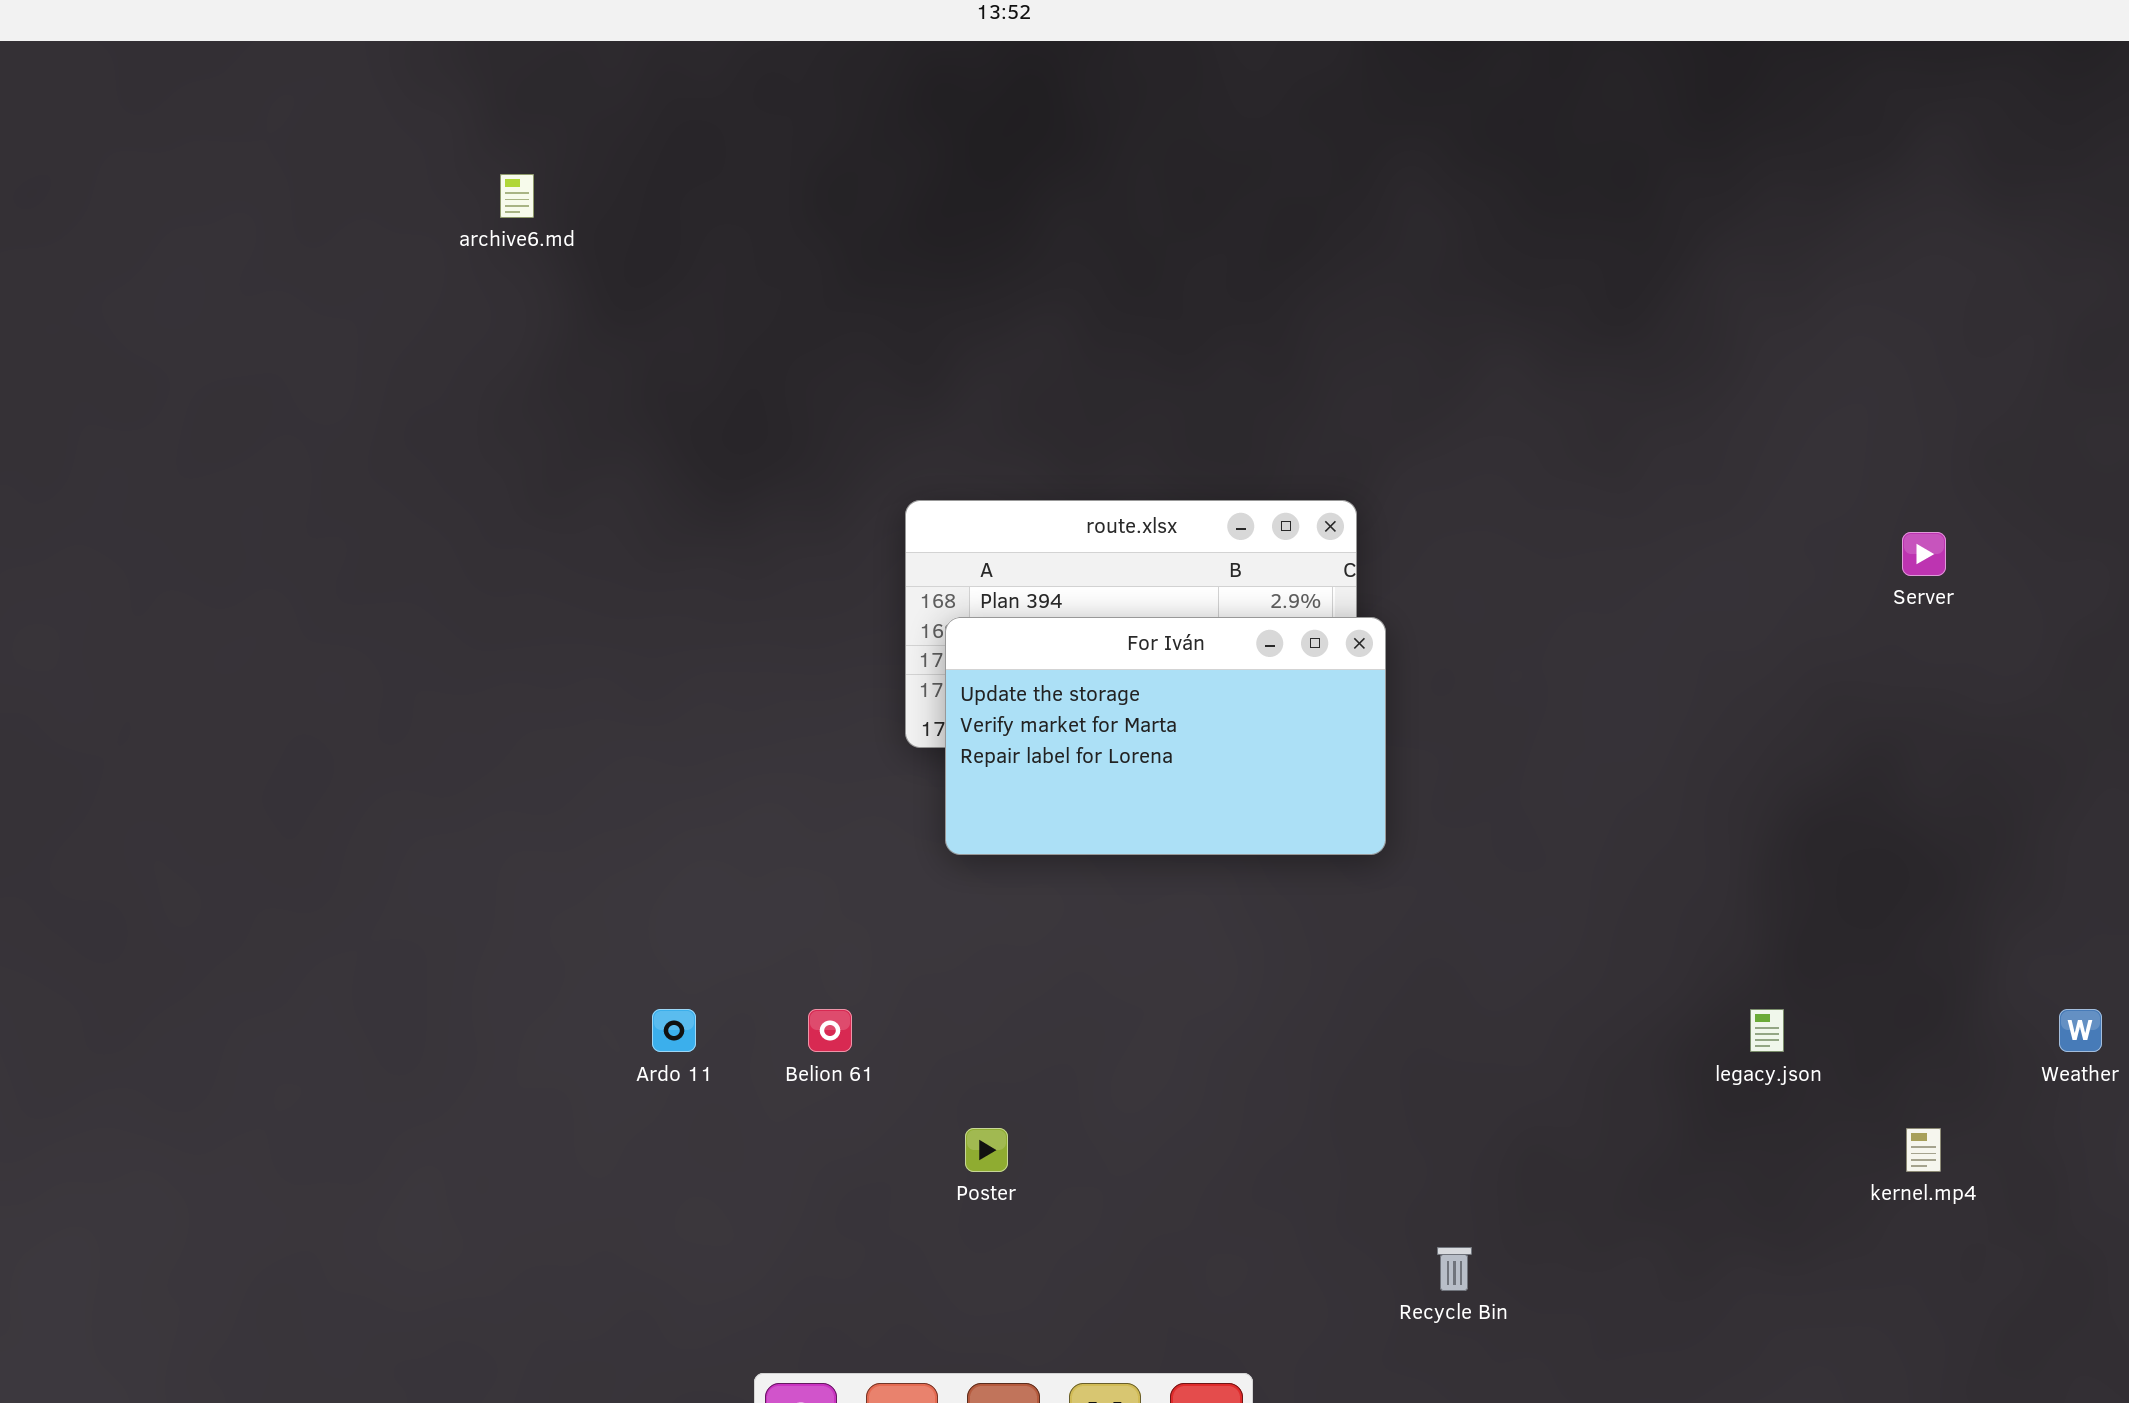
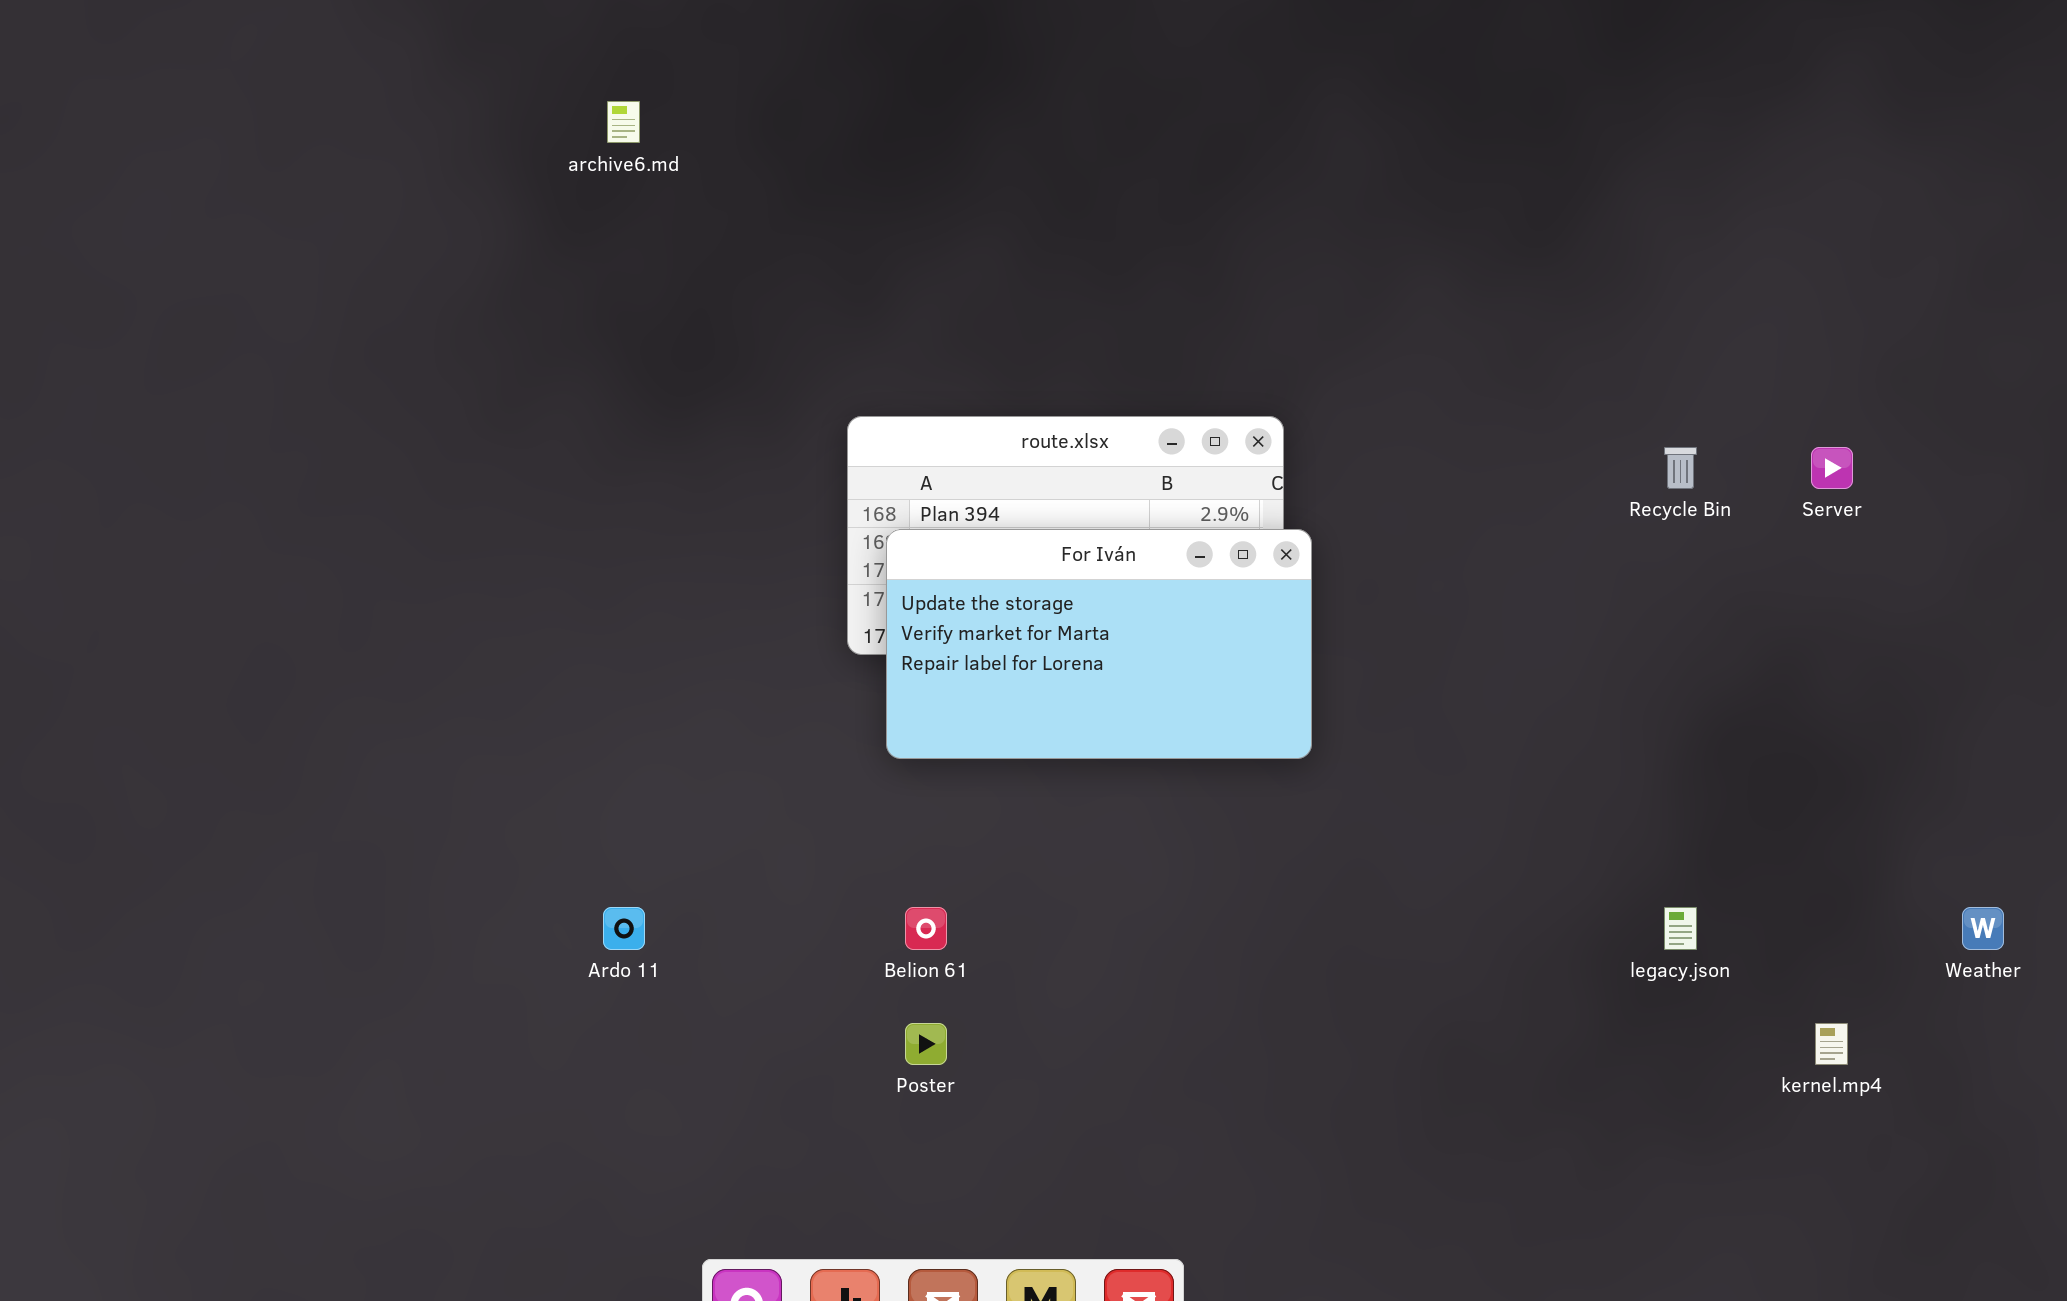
archive6.md: [500,174,534,218] -> [607,101,640,143], moved
Belion 61: [808,1009,852,1052] -> [905,907,947,950], moved
Recycle Bin: [1437,1247,1472,1291] -> [1664,447,1697,489], moved

